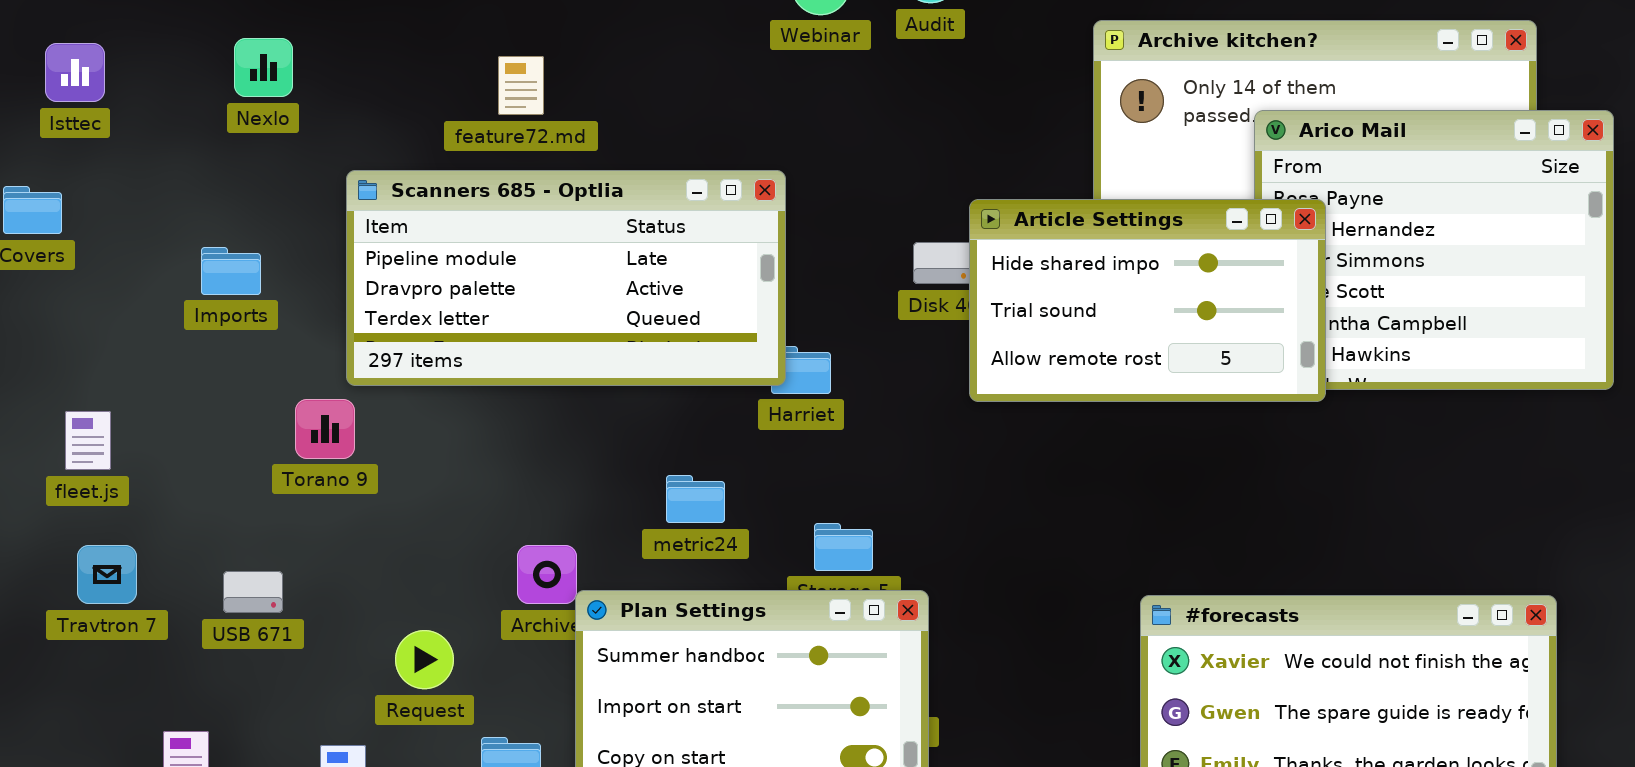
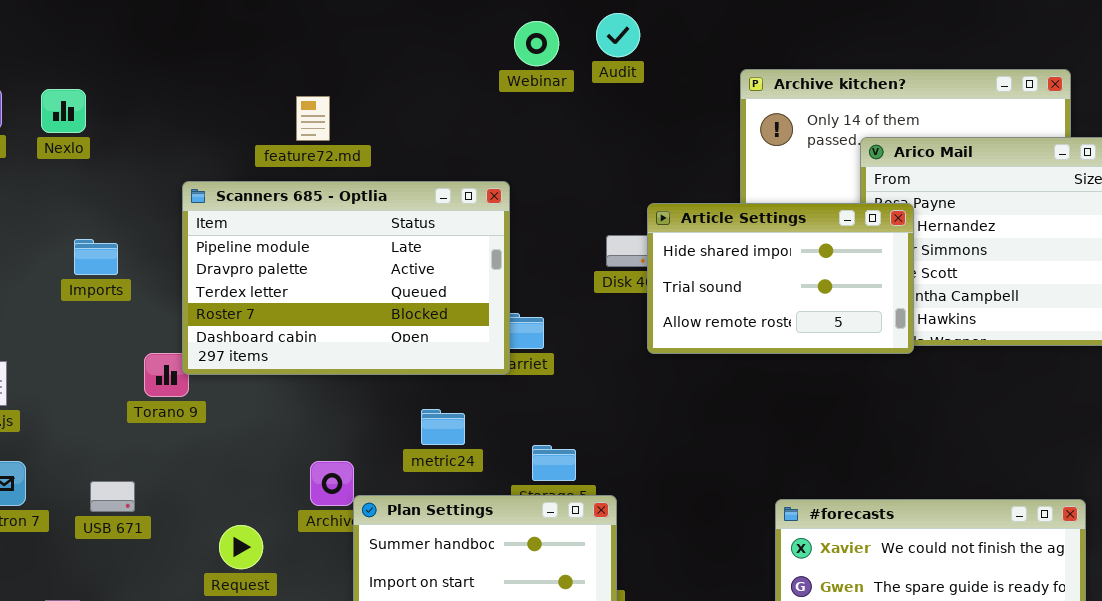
Nexlo: [234,38,293,97] -> [41,89,86,133], moved
Scanners 685 - Optlia: [346,170,786,386] -> [182,181,510,375], resized

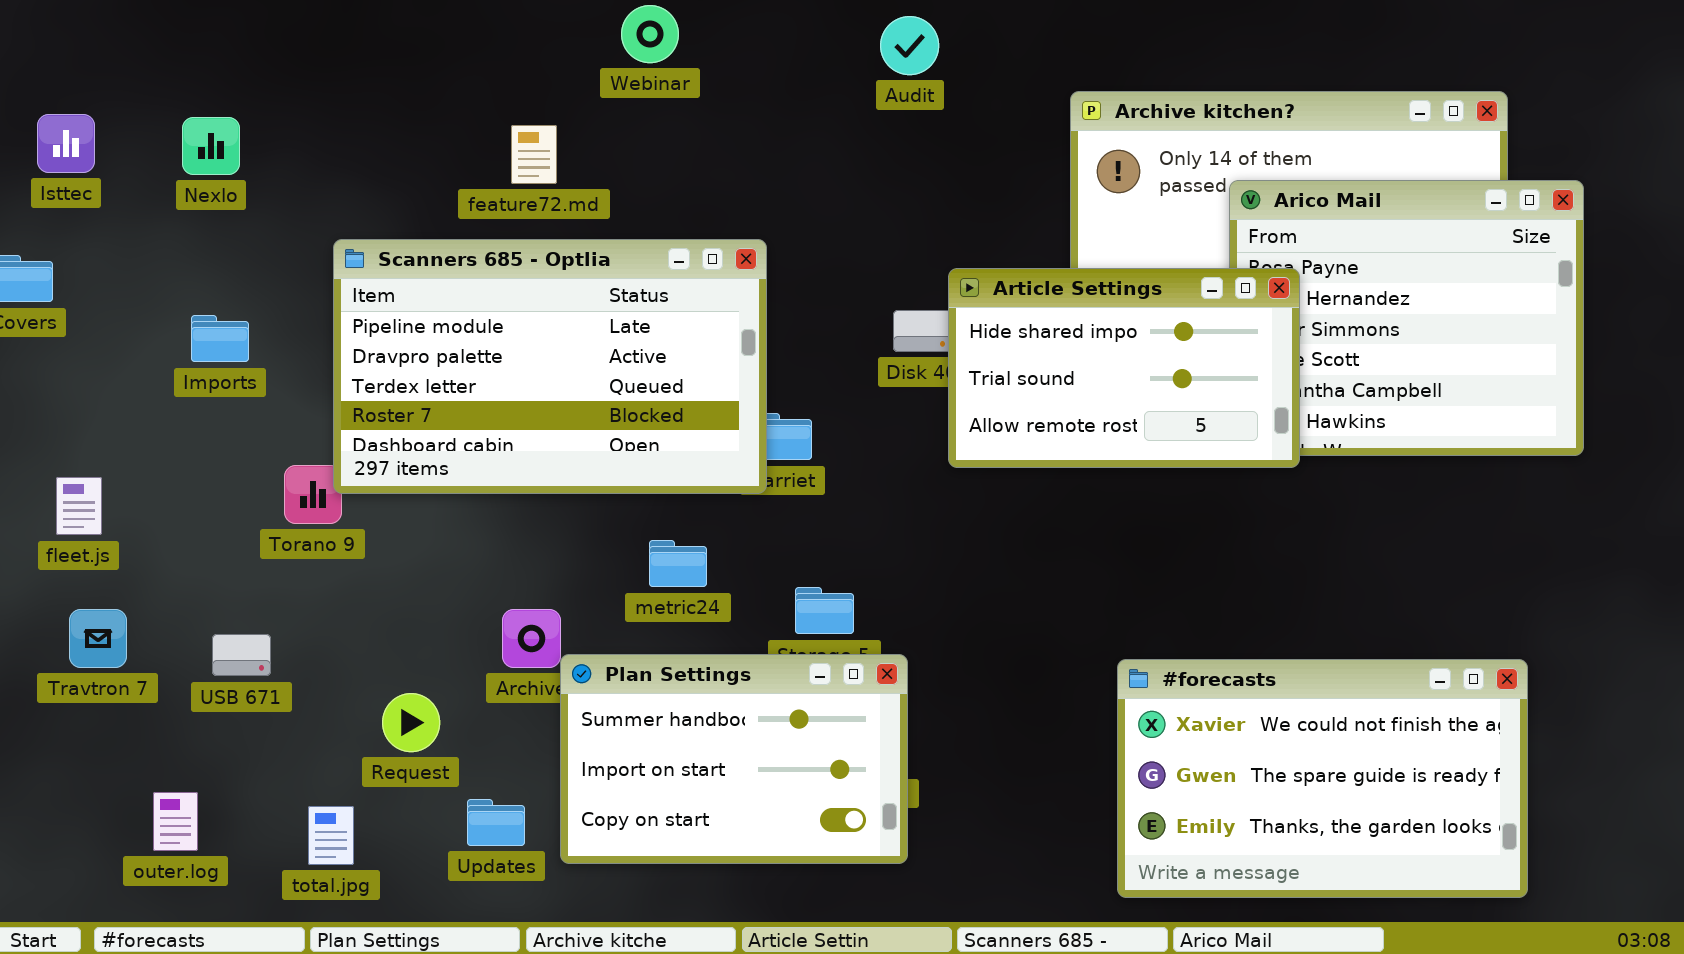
Webinar: [514,21,559,66] -> [621,5,679,63], moved
Nexlo: [41,89,86,133] -> [182,117,240,175], moved
feature72.md: [296,96,330,141] -> [511,125,557,184], moved

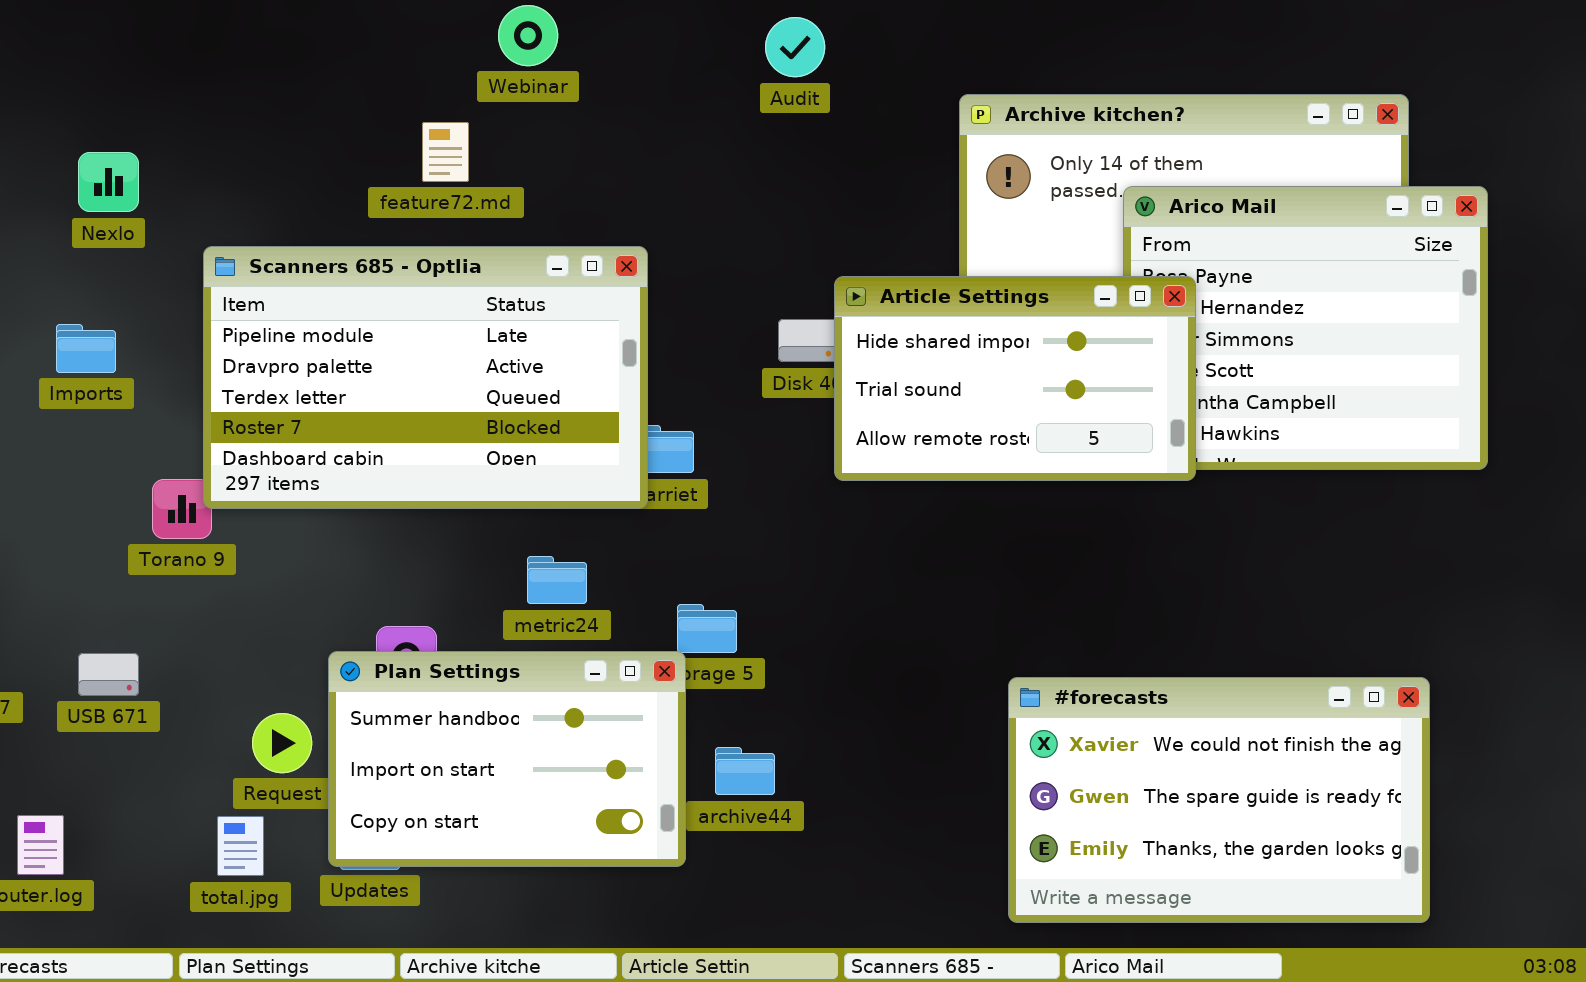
Nexlo: [182,117,240,175] -> [78,152,139,212], moved
feature72.md: [511,125,557,184] -> [422,122,469,182], moved
Plan Settings: [560,654,908,864] -> [328,651,686,867], moved
total.jpg: [308,806,354,865] -> [217,816,264,876], moved

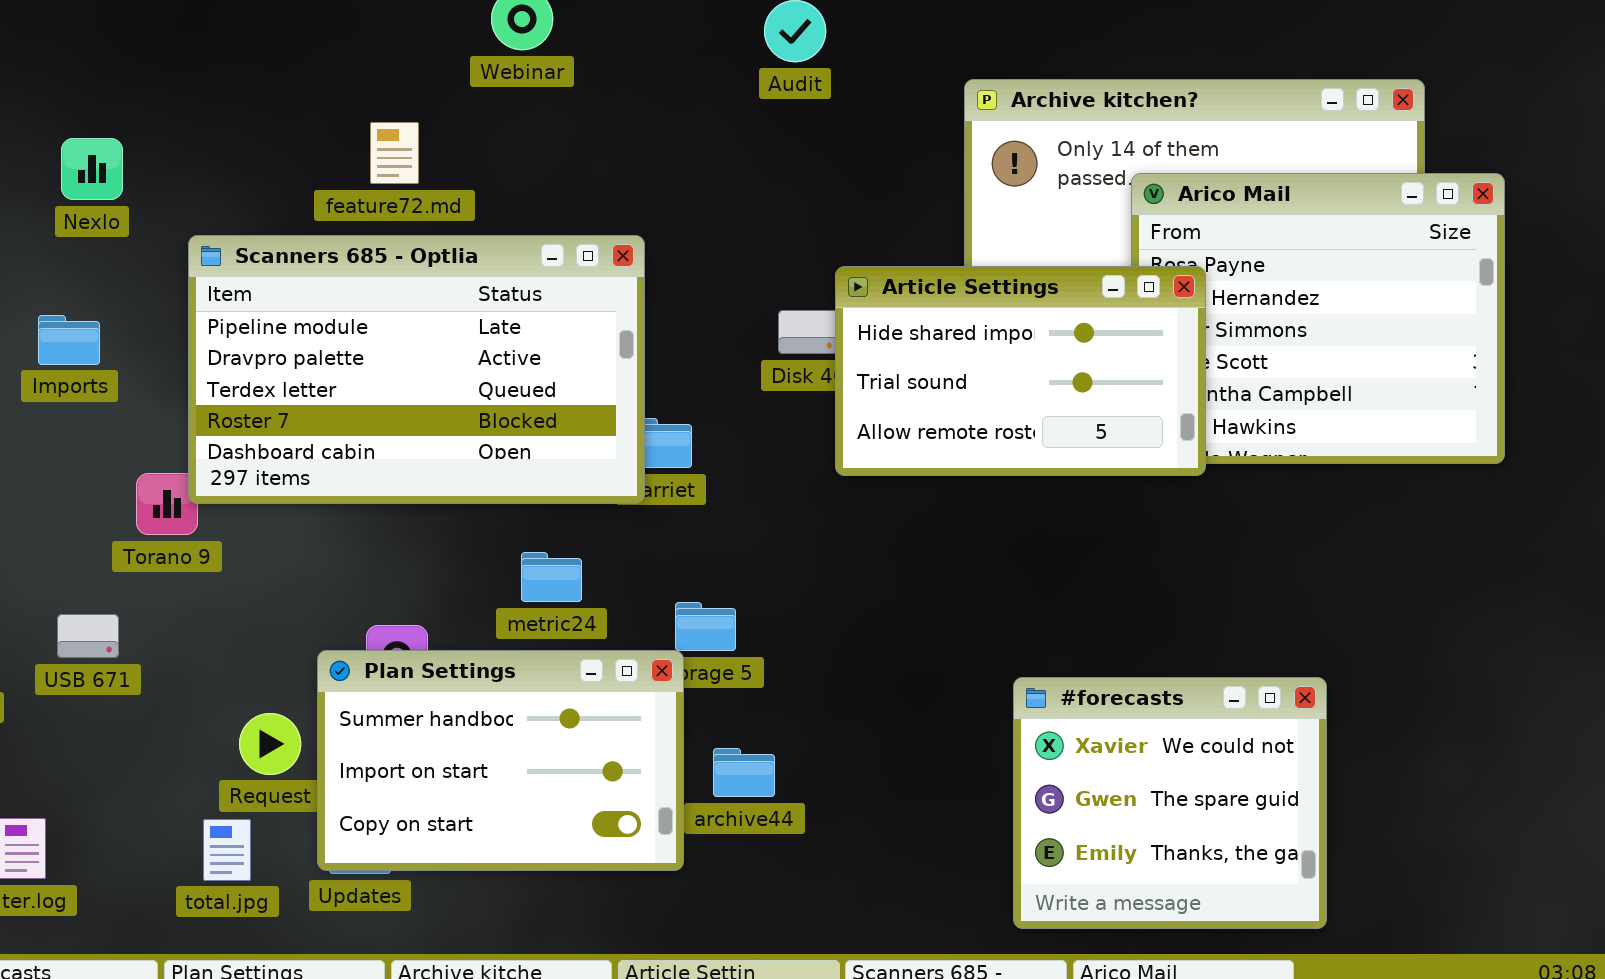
feature72.md: [422,122,469,182] -> [370,122,419,184], moved
USB 671: [78,653,139,696] -> [57,614,119,658], moved
#forecasts: [1008,677,1430,923] -> [1013,677,1327,929], resized

